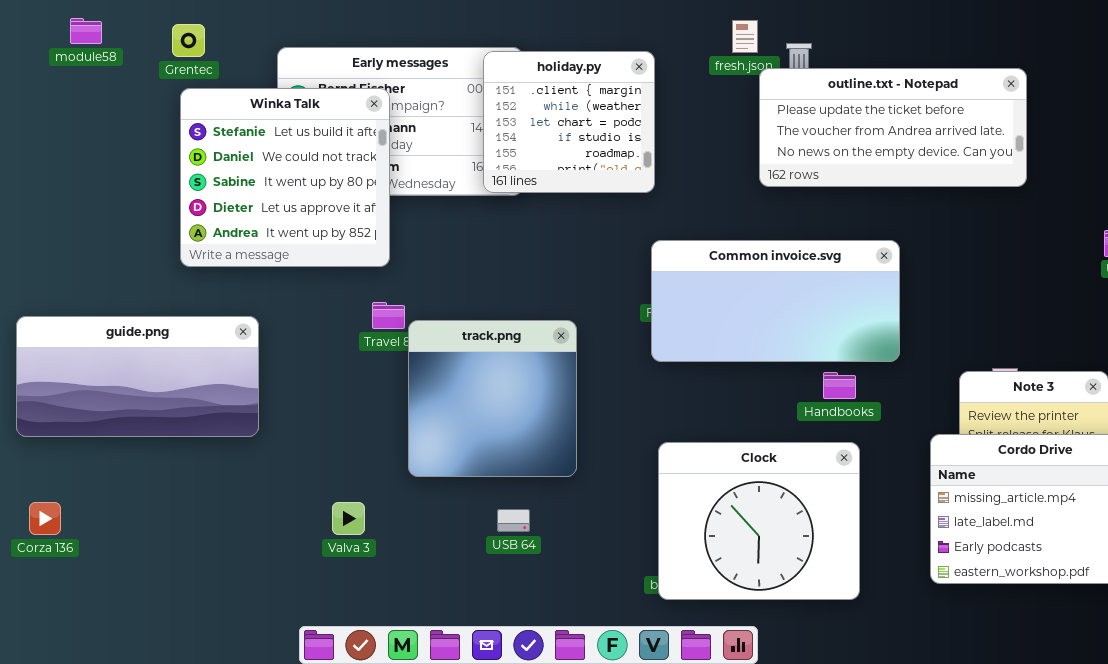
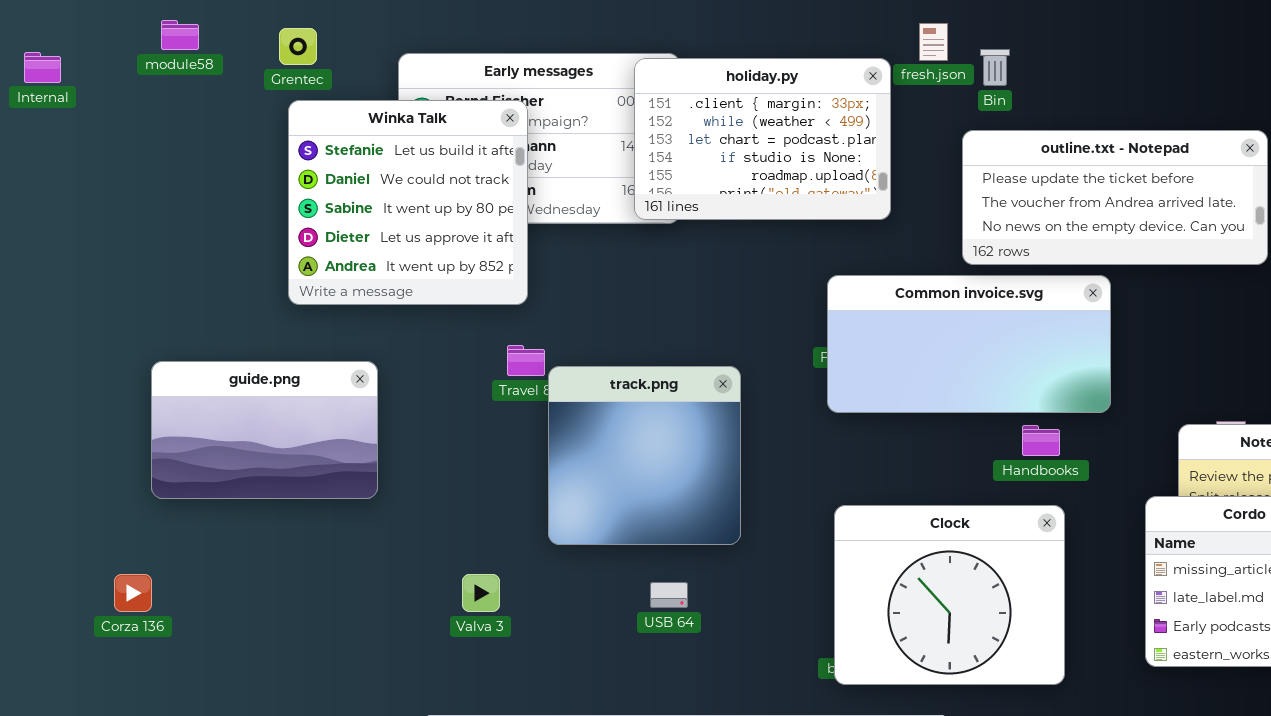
holiday.py: [483,51,655,193] -> [634,58,891,220], resized
outline.txt - Notepad: [759,68,1027,187] -> [962,130,1268,265], moved
guide.png: [16,316,259,437] -> [151,361,378,499], resized

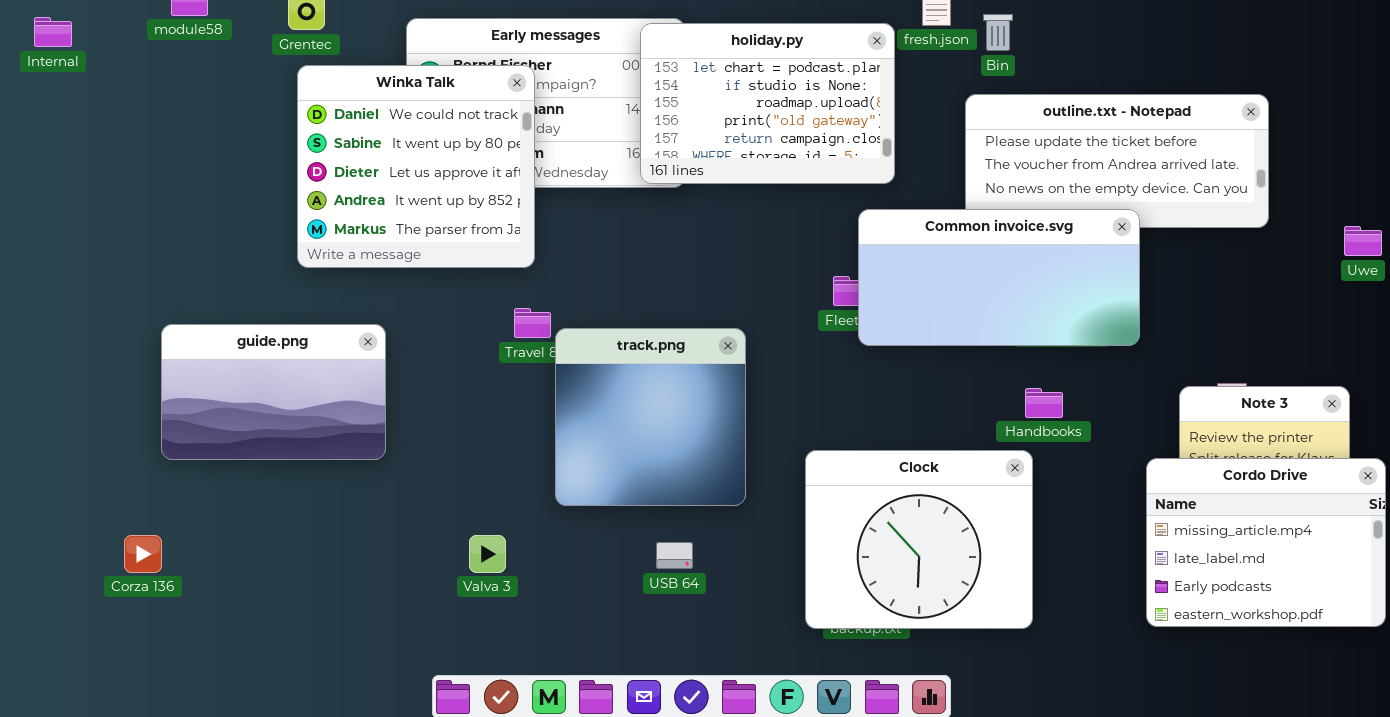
holiday.py: [634,58,891,220] -> [640,23,895,184], scrolled down 2 rows
Winka Talk: [288,100,528,305] -> [297,65,535,268], scrolled down 1 row
Common invoice.svg: [827,275,1111,413] -> [858,209,1140,346], moved
Clock: [834,505,1065,685] -> [805,450,1033,629], moved

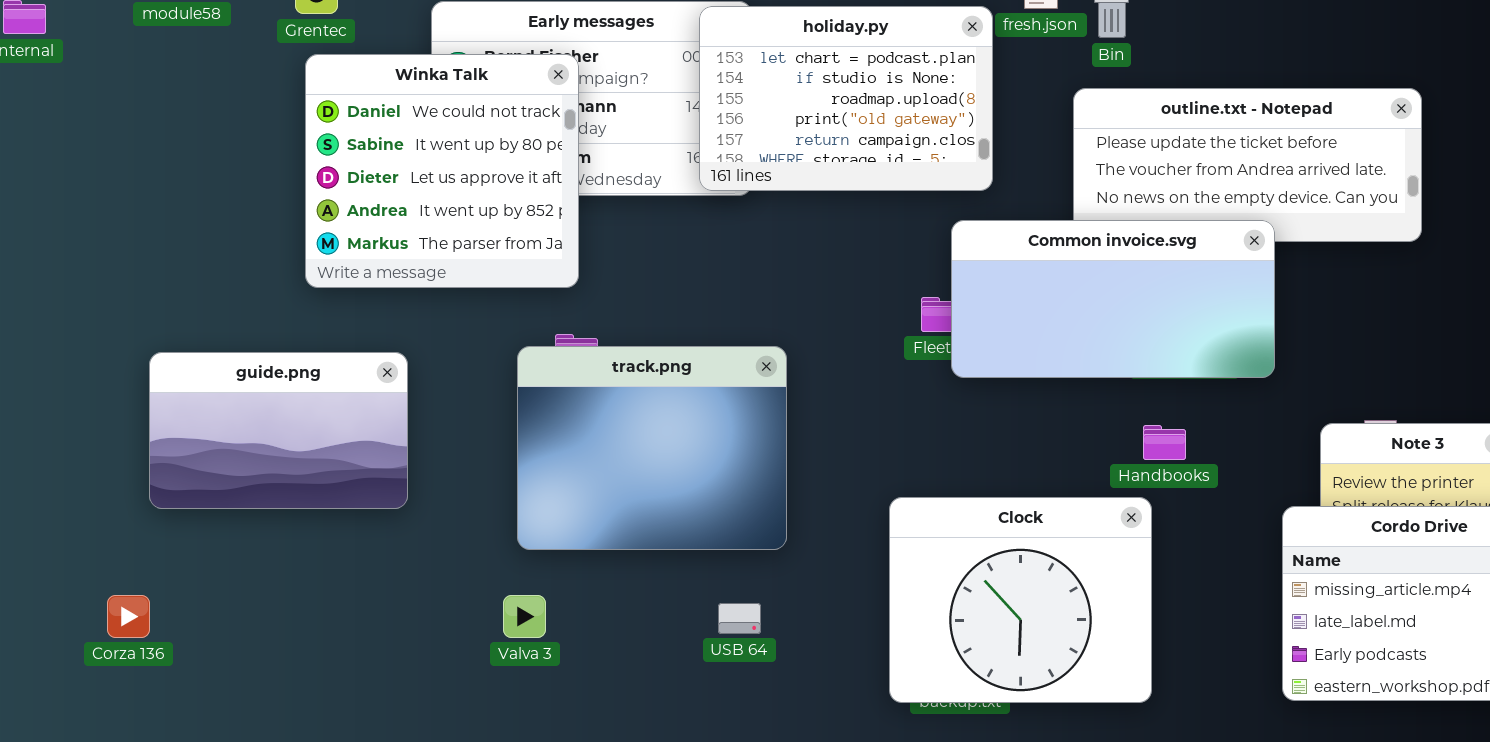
track.png: [555,328,746,506] -> [517,346,787,550], moved, resized

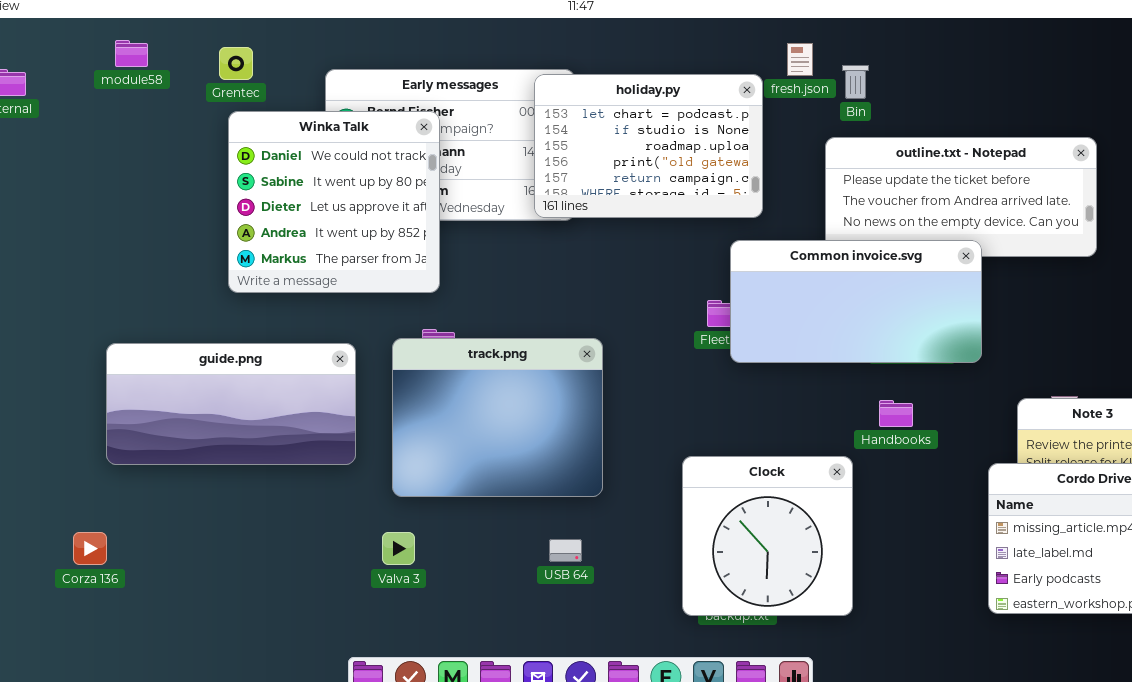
guide.png: [149,352,408,509] -> [106,343,356,465], resized
Clock: [889,497,1152,703] -> [682,456,853,616], resized

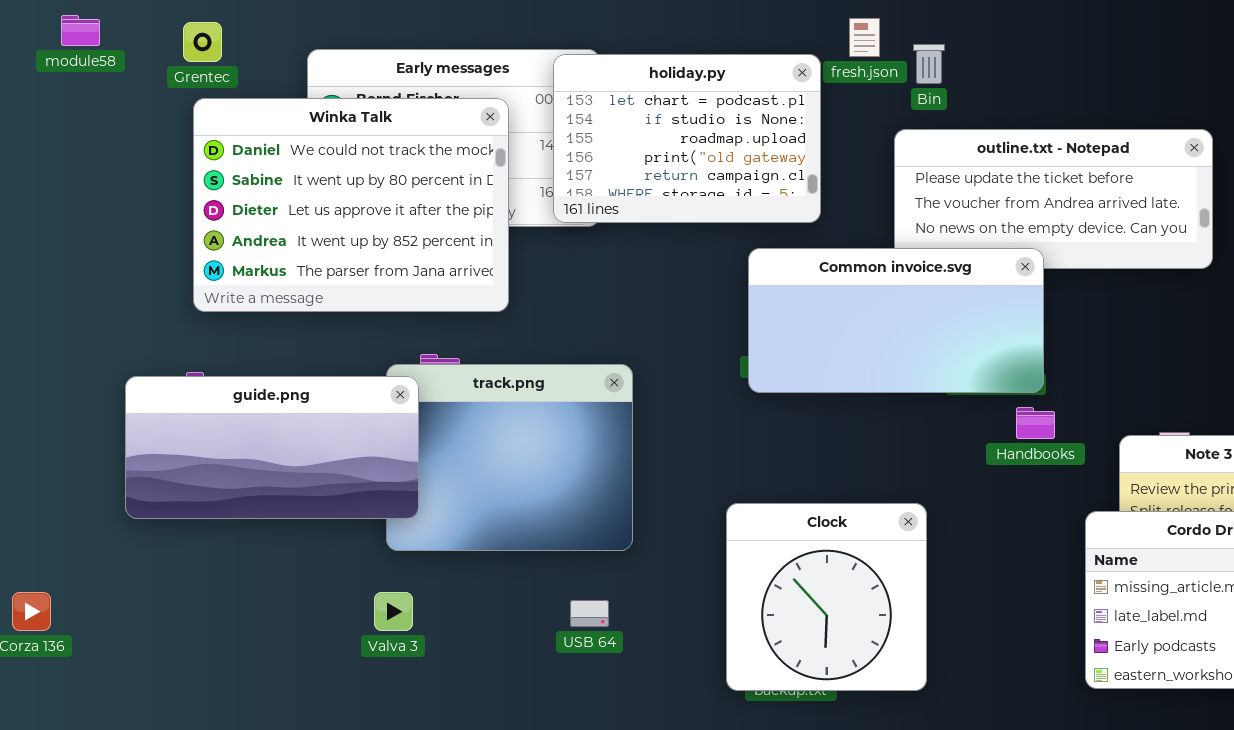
Winka Talk: [228,111,440,293] -> [193,98,509,312], resized
Common invoice.svg: [730,240,982,363] -> [748,248,1044,393], moved
guide.png: [106,343,356,465] -> [125,376,419,519], moved
Handbooks: [879,400,913,427] -> [1016,407,1055,439], moved

